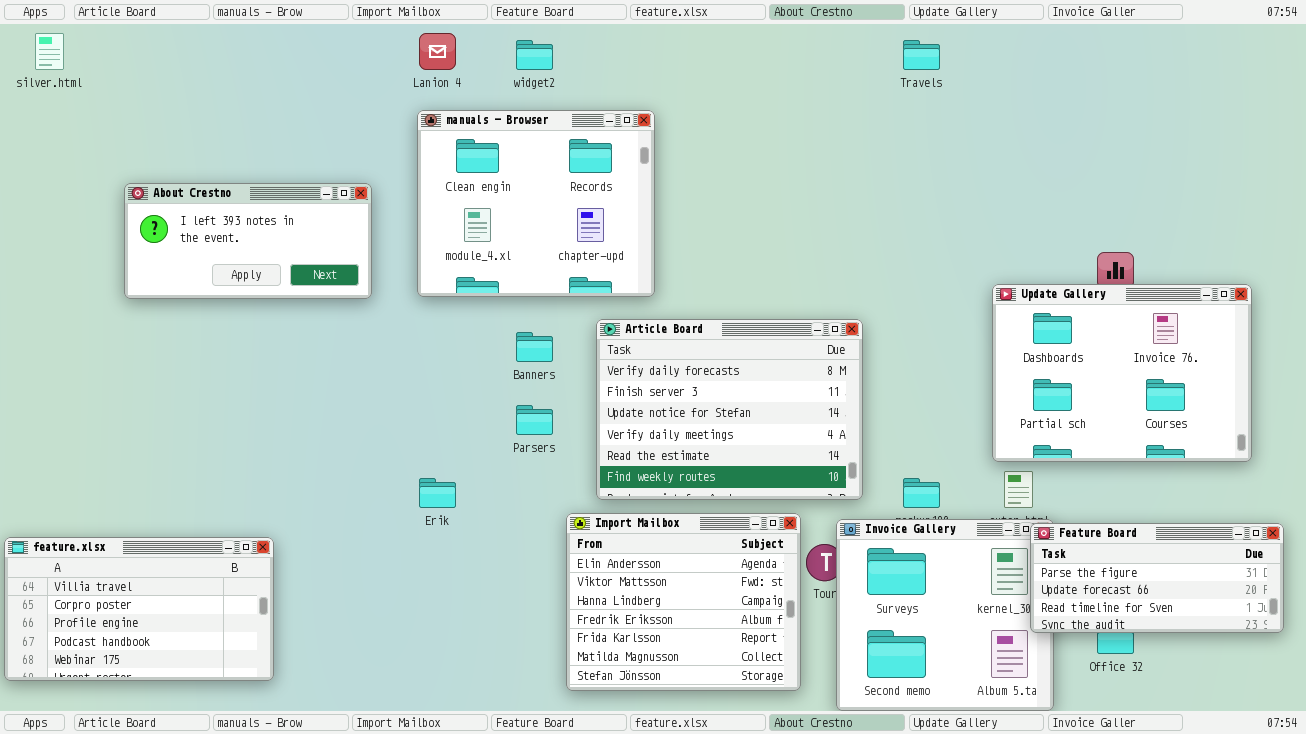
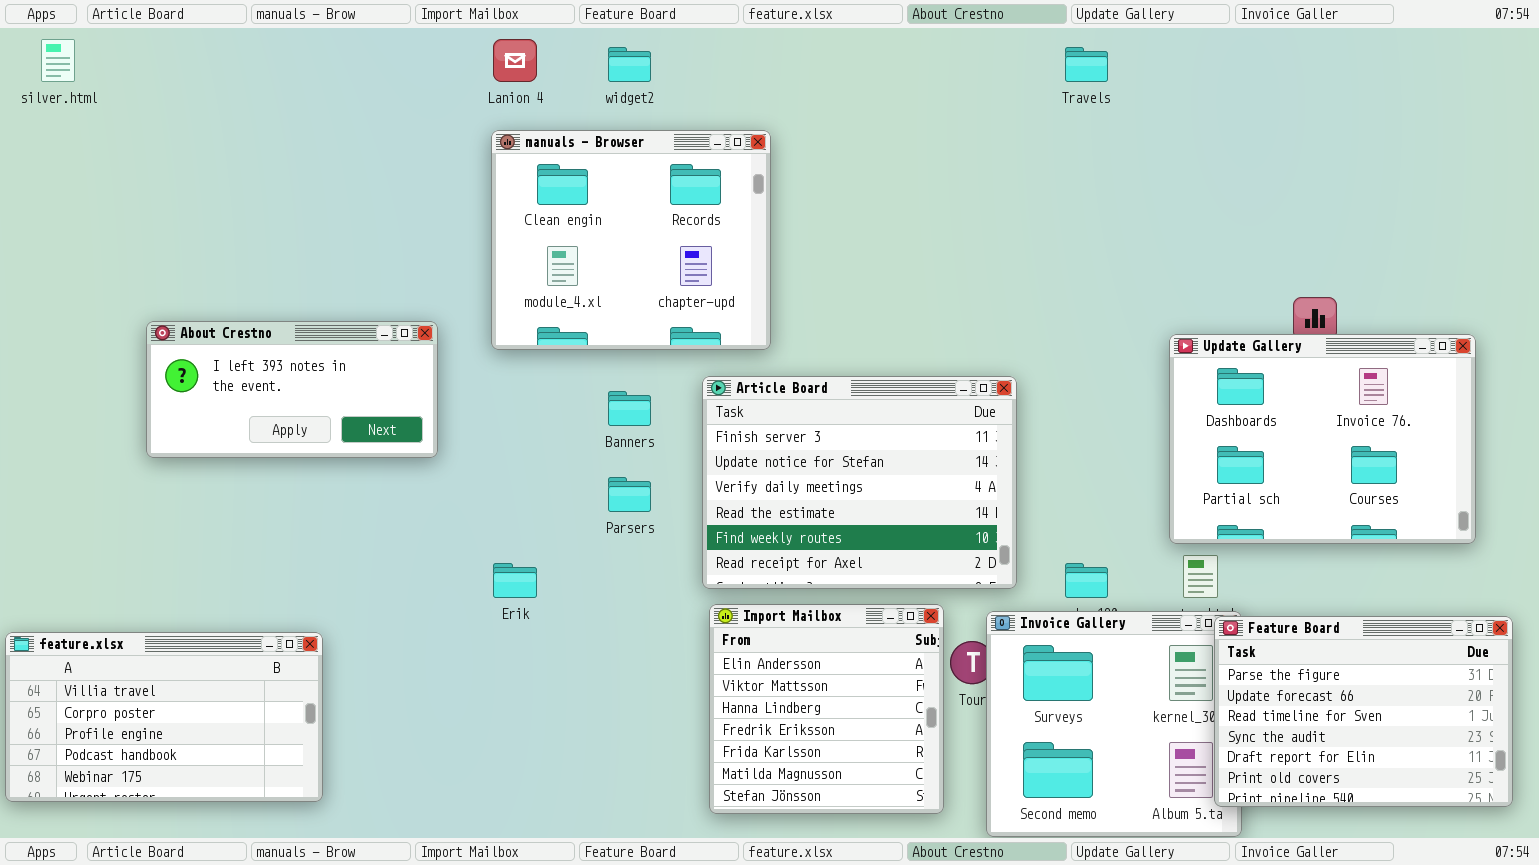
About Crestno: [124,183,372,299] -> [146,321,438,458], moved
Article Board: [596,319,863,500] -> [702,376,1017,589], scrolled down 1 row
Import Mailbox: [566,513,801,691] -> [709,604,944,814], resized
Feature Board: [1030,523,1284,633] -> [1214,616,1513,807], resized

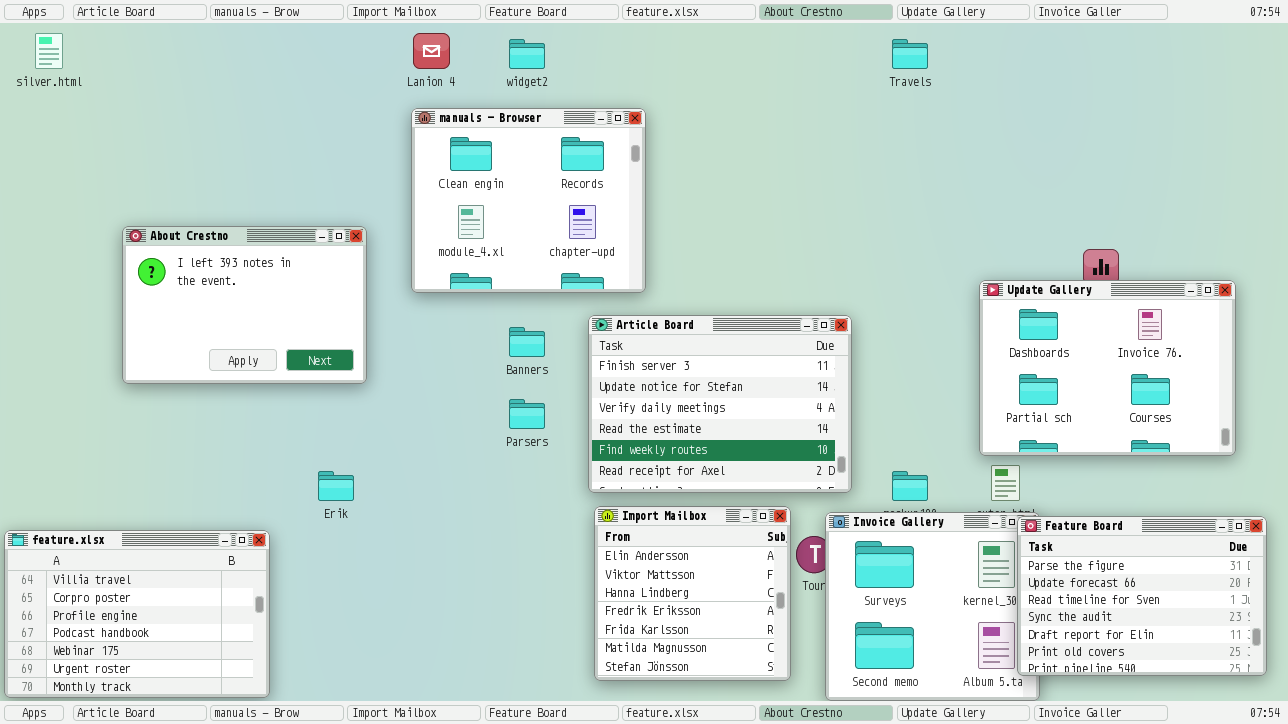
About Crestno: [146,321,438,458] -> [122,226,367,384], resized
Erik: [493,563,537,598] -> [318,471,354,501], moved
feature.xlsx: [5,632,323,802] -> [4,530,270,698], resized

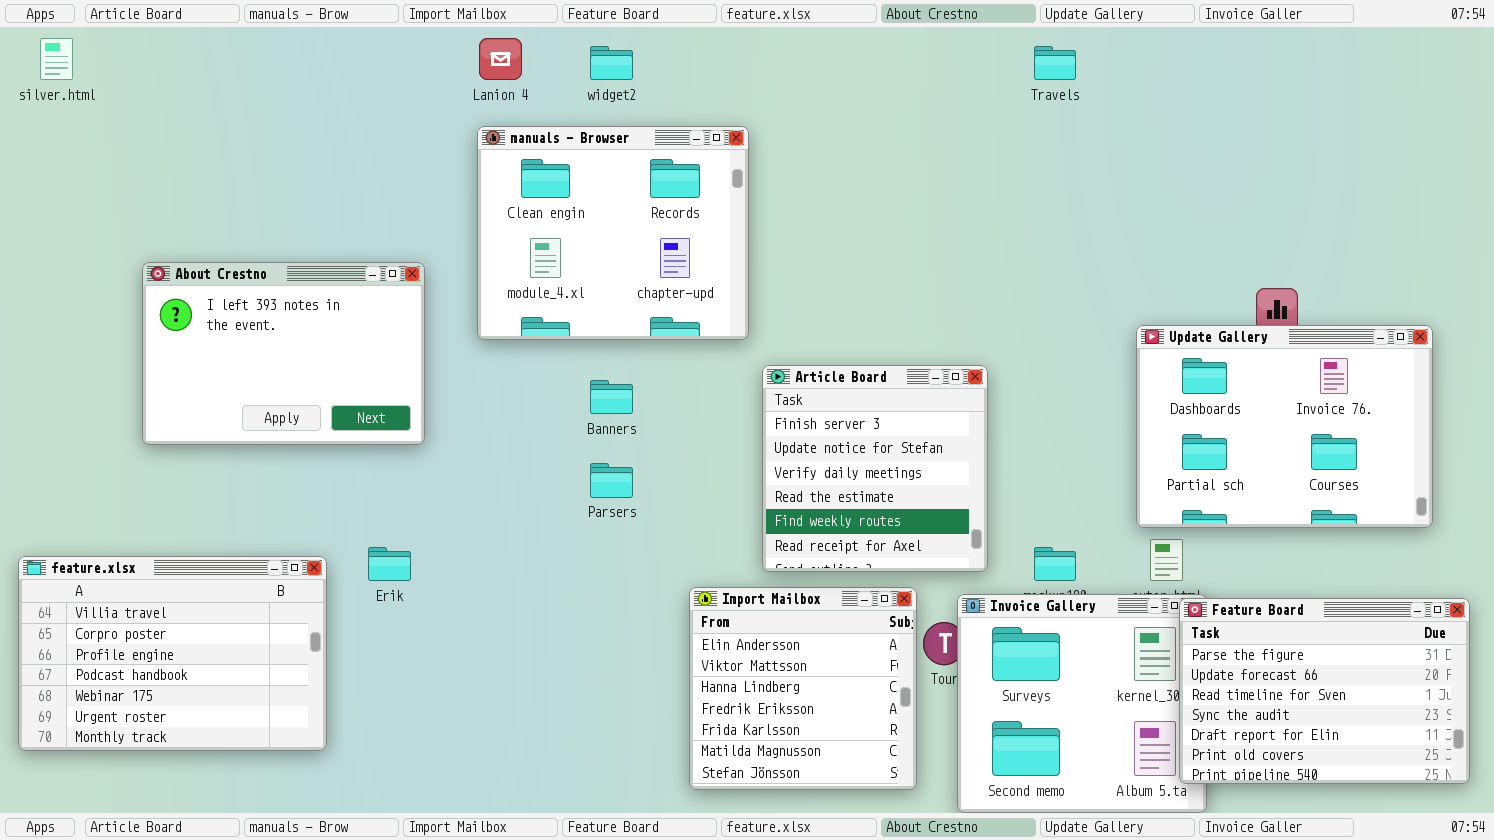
Article Board: [588,315,852,493] -> [762,365,988,572], resized
feature.xlsx: [4,530,270,698] -> [18,556,327,751], moved

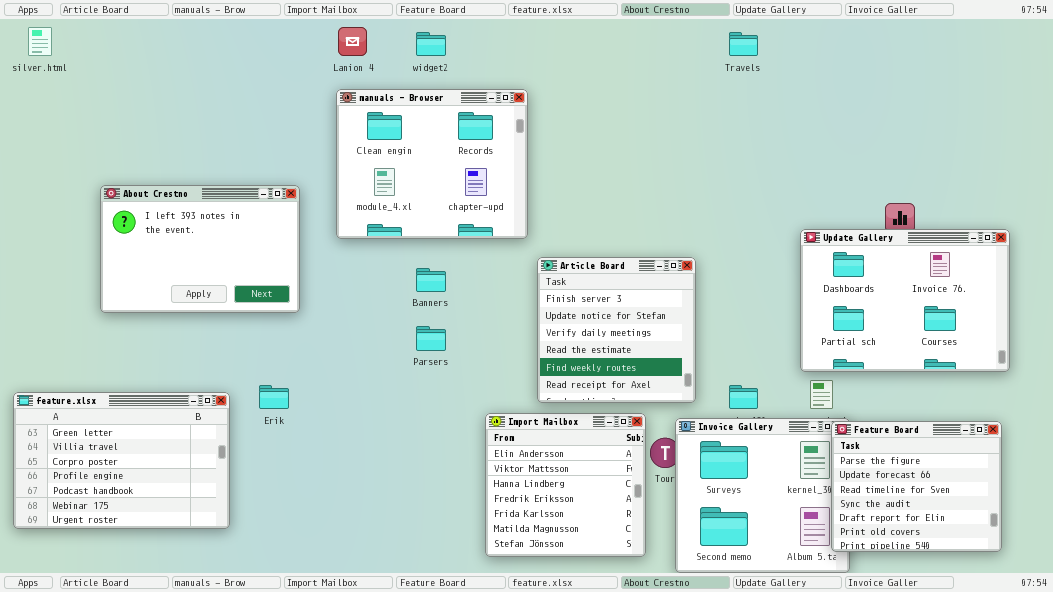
feature.xlsx: [18,556,327,751] -> [13,392,230,529], scrolled up 1 row
Feature Board: [1179,598,1470,784] -> [831,421,1002,552], resized

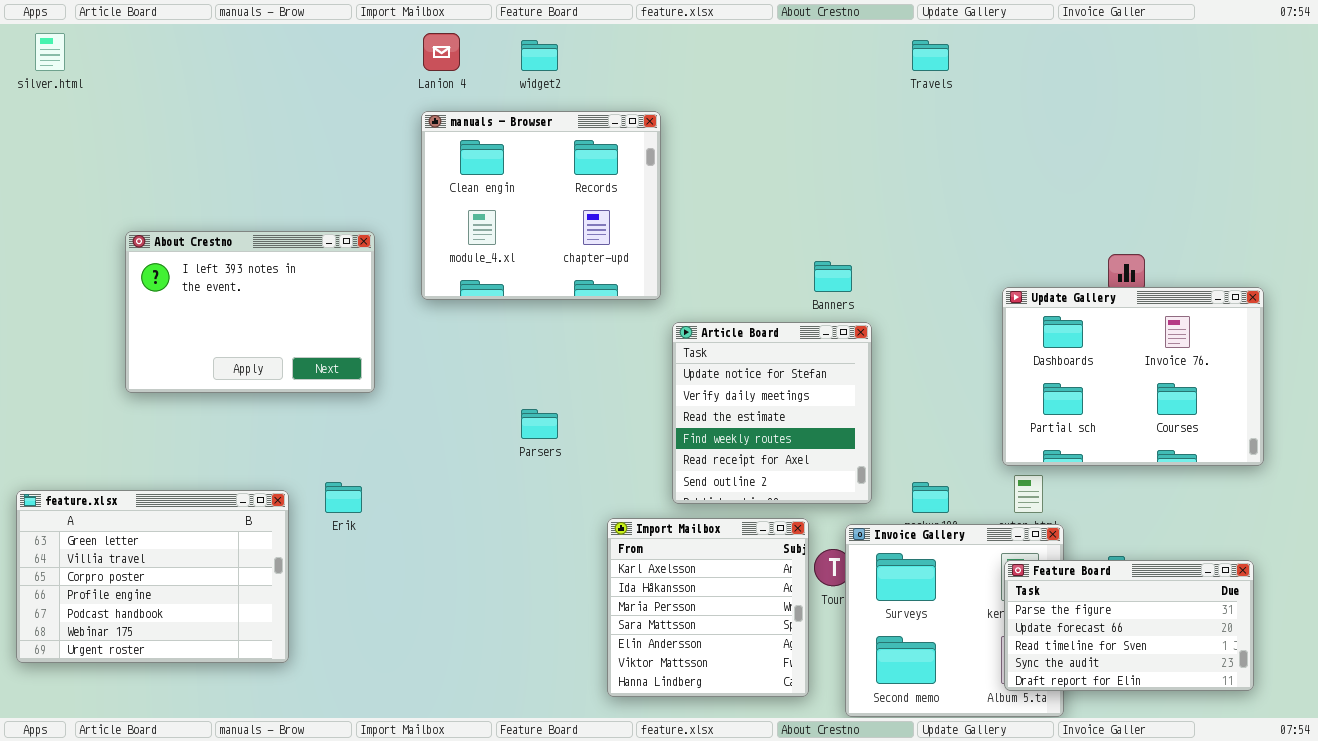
Article Board: [537,257,696,403] -> [672,322,872,504], scrolled down 1 row
Banners: [416,268,446,292] -> [814,261,852,292], moved
Import Mailbox: [485,413,646,557] -> [607,518,809,697], scrolled up 4 rows
Feature Board: [831,421,1002,552] -> [1004,560,1254,691], resized

